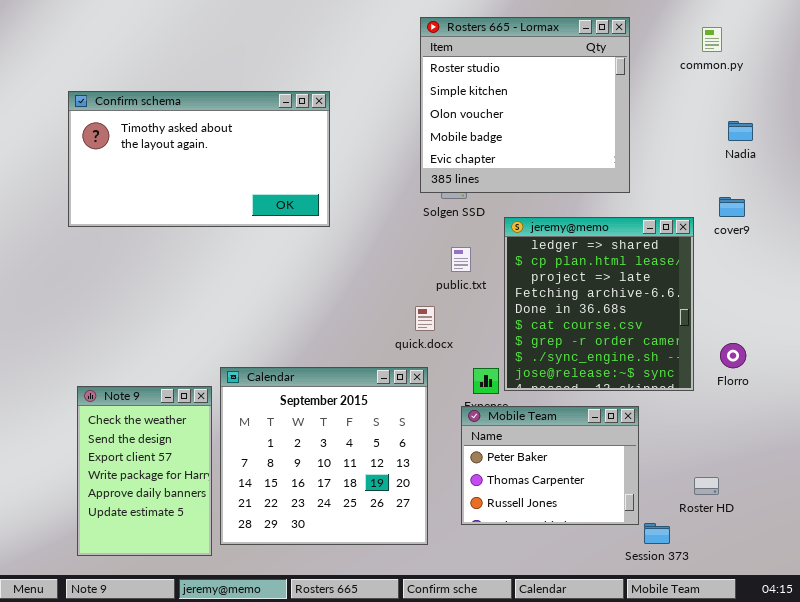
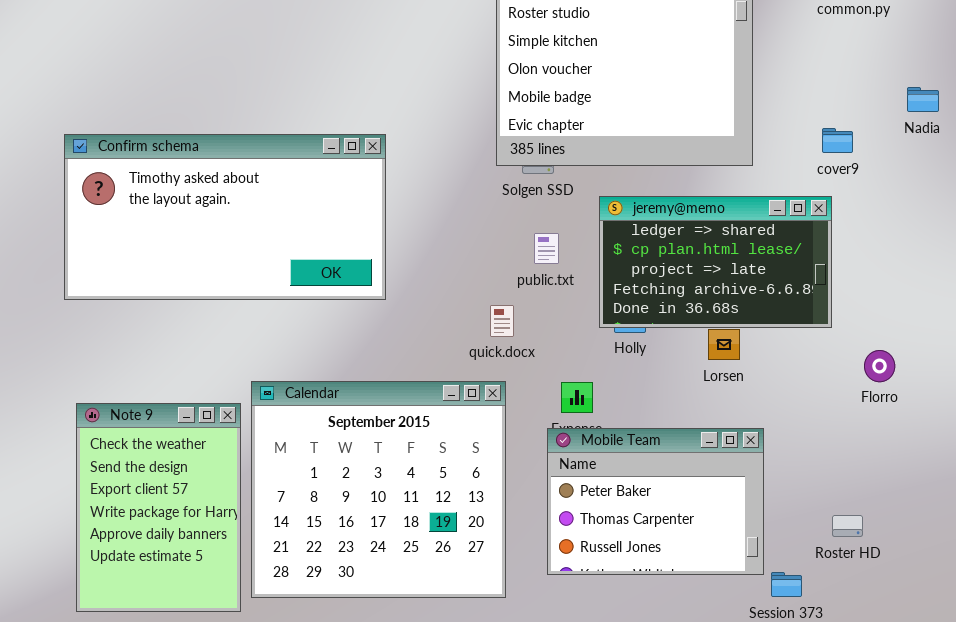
Confirm schema: [68,91,330,227] -> [64,134,386,300], moved
Nadia: [728,121,753,141] -> [907,87,939,112], moved
cover9: [719,197,745,217] -> [822,128,853,153], moved
jeremy@memo: [504,217,694,391] -> [599,196,832,328], resized

